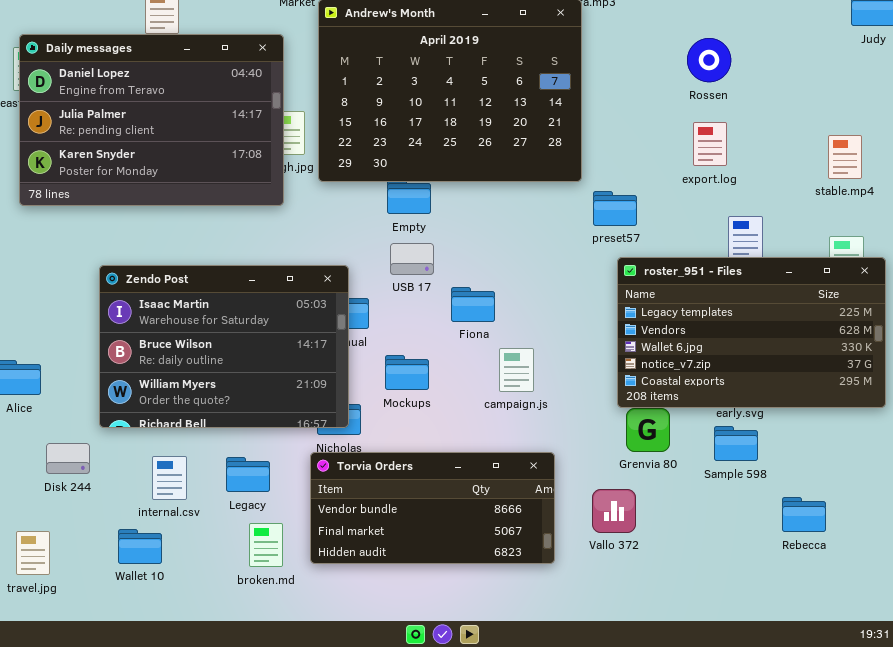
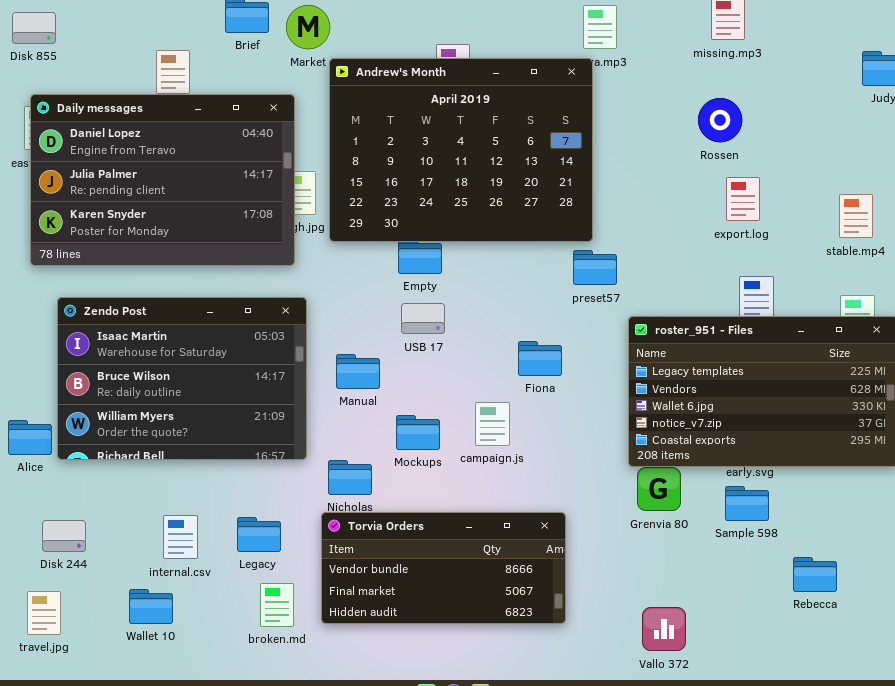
export.log: [693,122,727,166] -> [726,177,760,221], moved
preset57: [593,191,637,226] -> [573,250,617,285], moved
Zendo Post: [99,265,349,428] -> [57,297,307,460], moved
Fiona: [451,287,495,322] -> [518,341,562,376], moved
campaign.js: [499,348,534,392] -> [475,402,510,446], moved
Disk 244: [46,443,90,474] -> [42,520,86,552], moved
Vallo 372: [592,489,636,533] -> [642,607,686,651], moved

